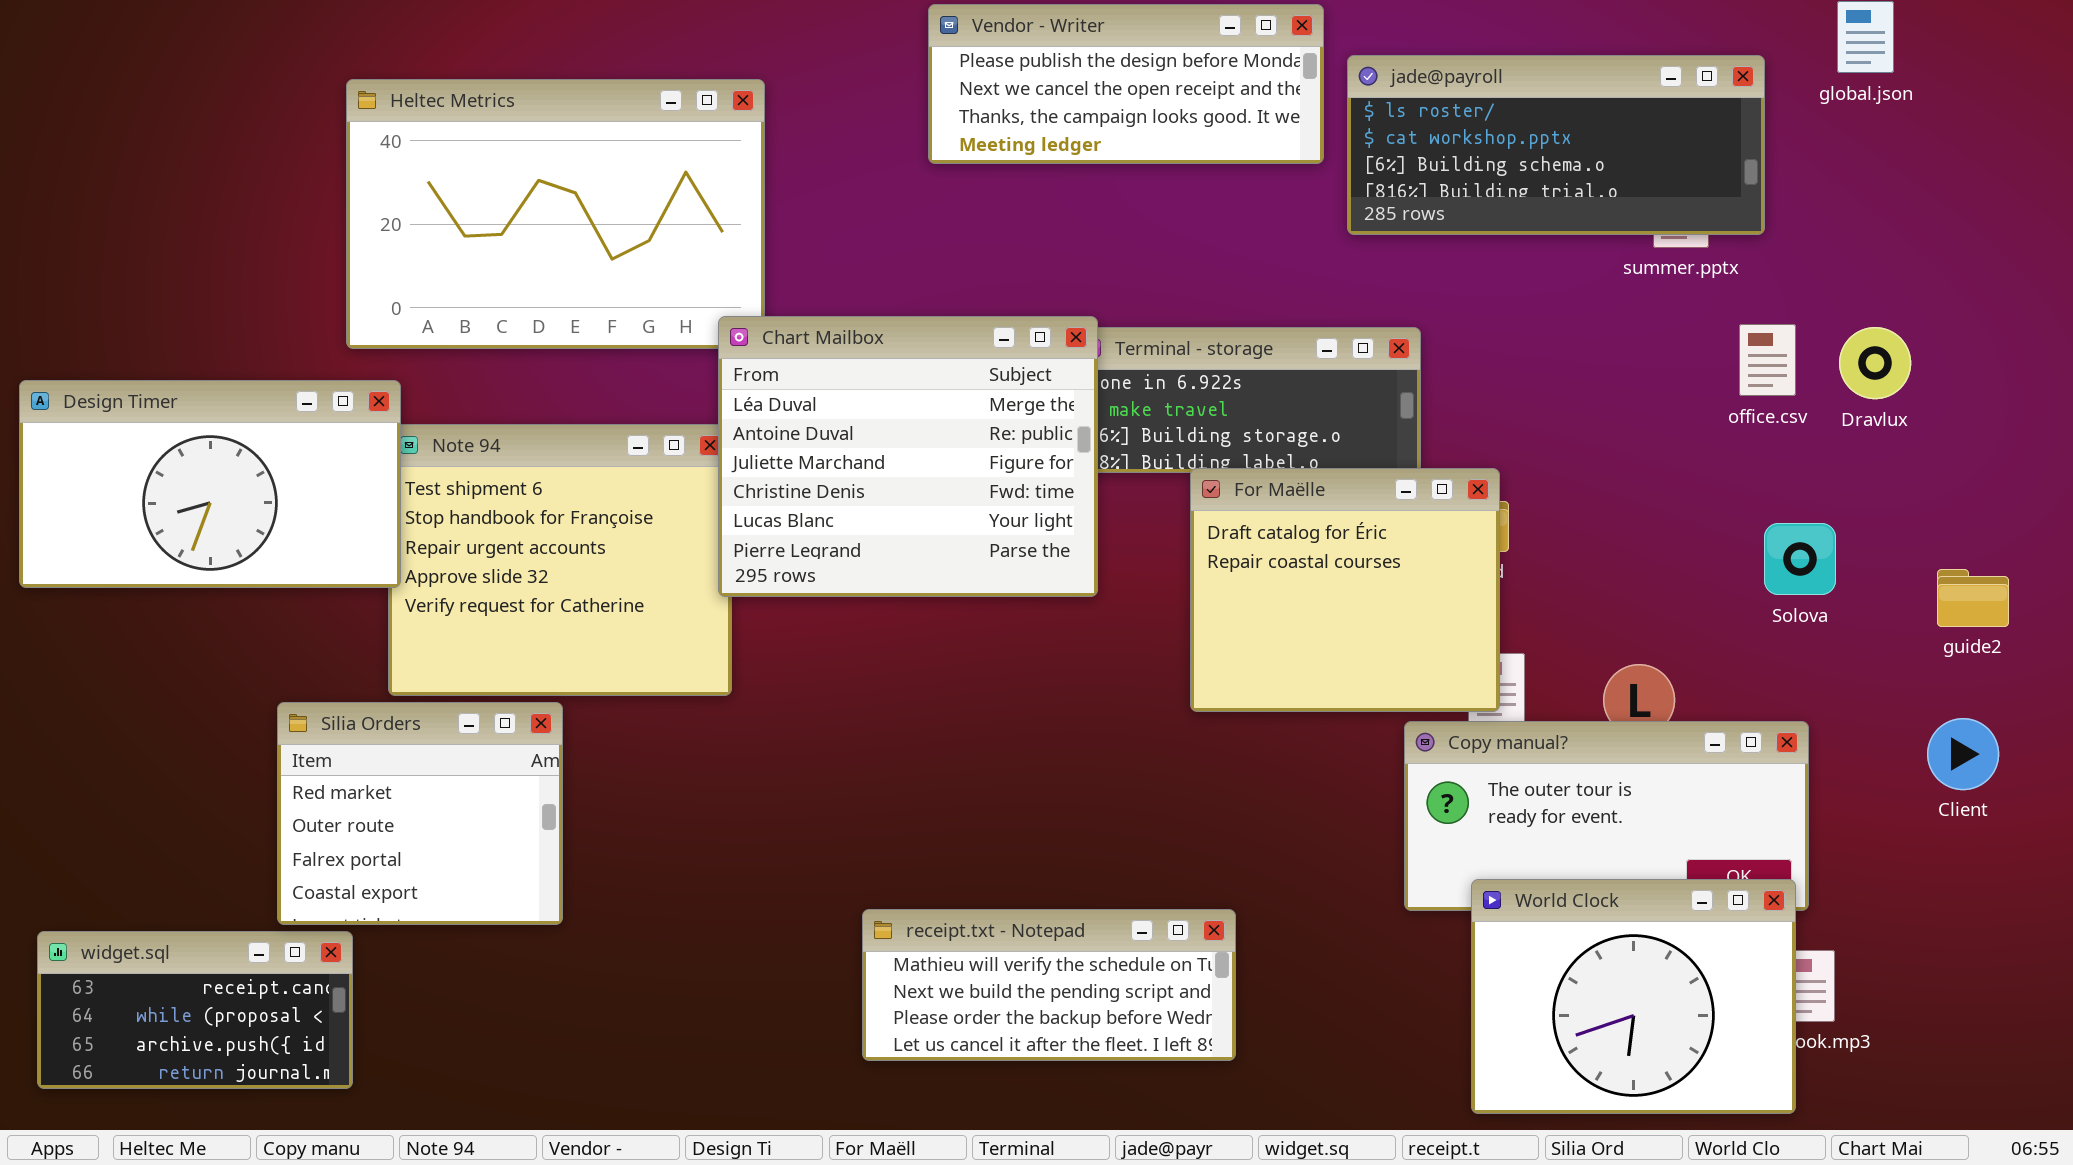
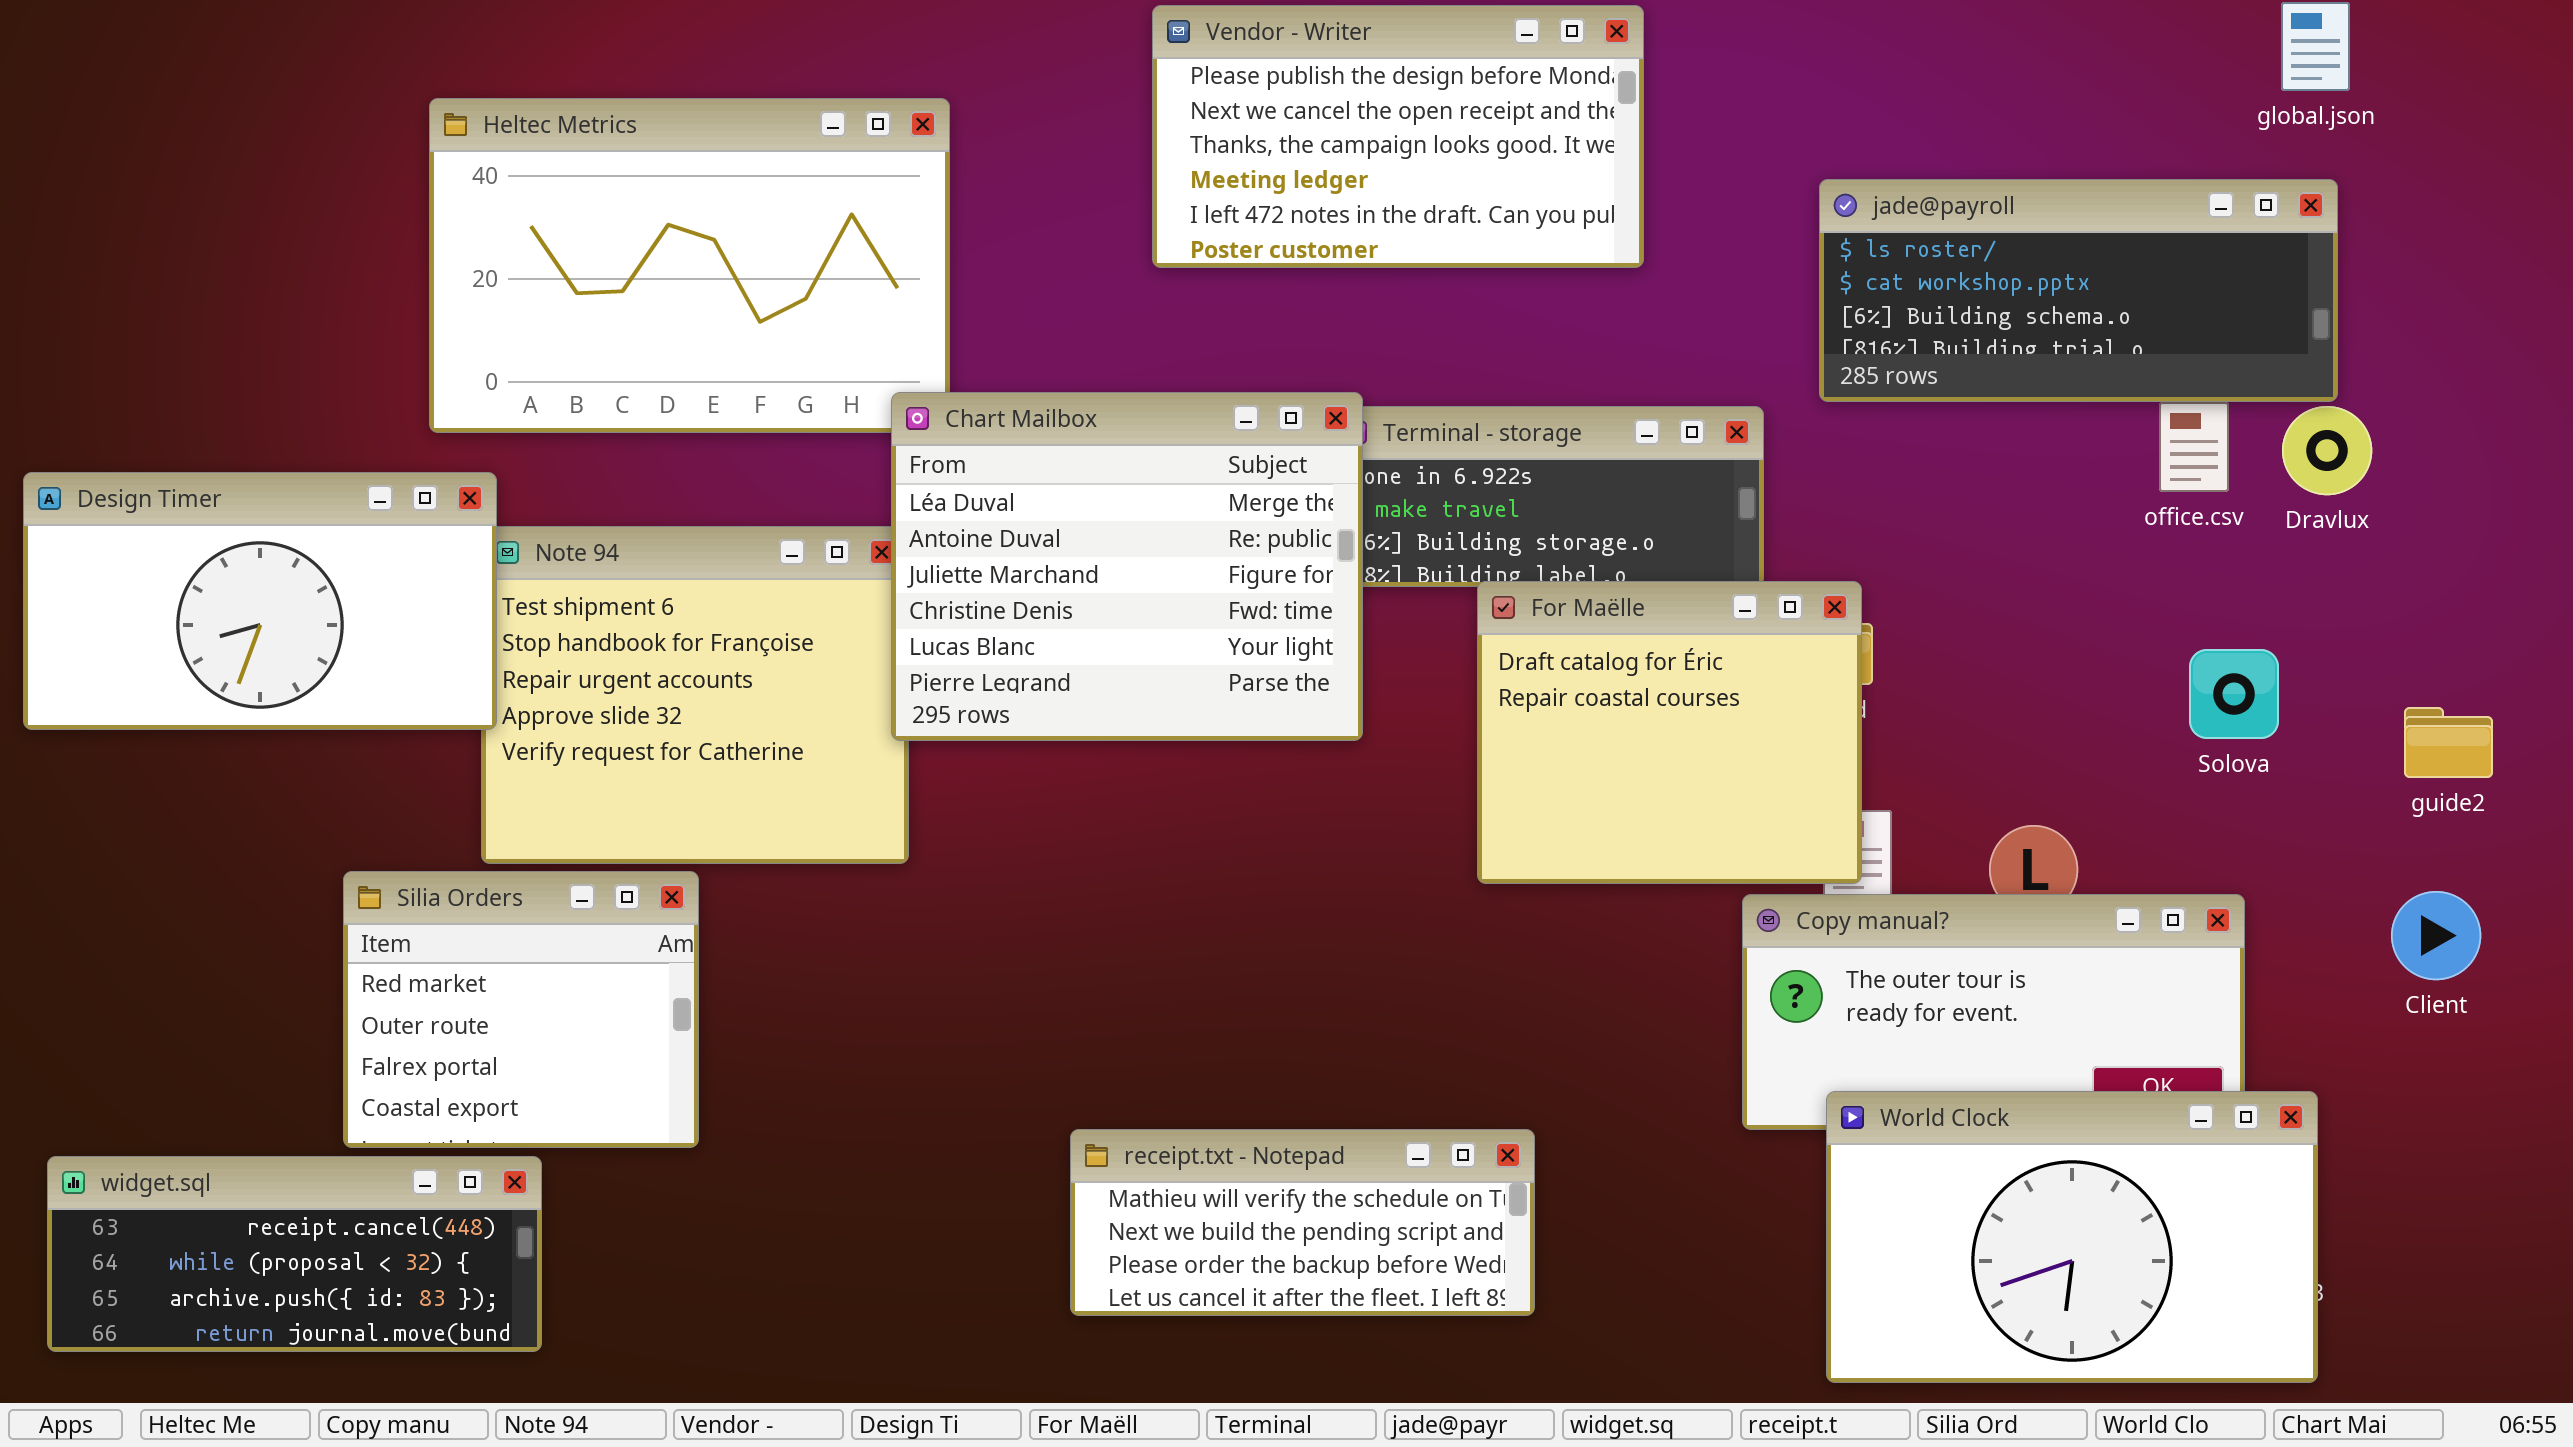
Vendor - Writer: [928,4,1324,164] -> [1152,5,1644,268], resized
jade@payroll: [1347,55,1765,235] -> [1819,179,2338,402], moved
World Clock: [1471,879,1796,1114] -> [1826,1091,2318,1383], resized
widget.sql: [37,931,353,1089] -> [47,1156,542,1352], resized

